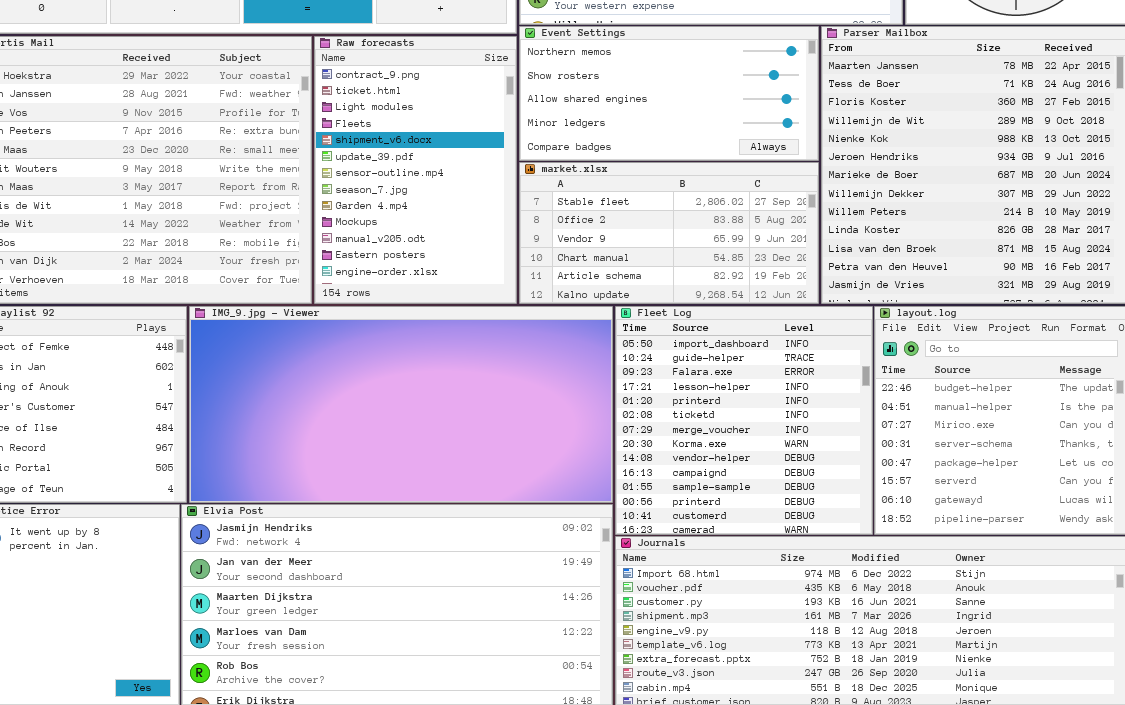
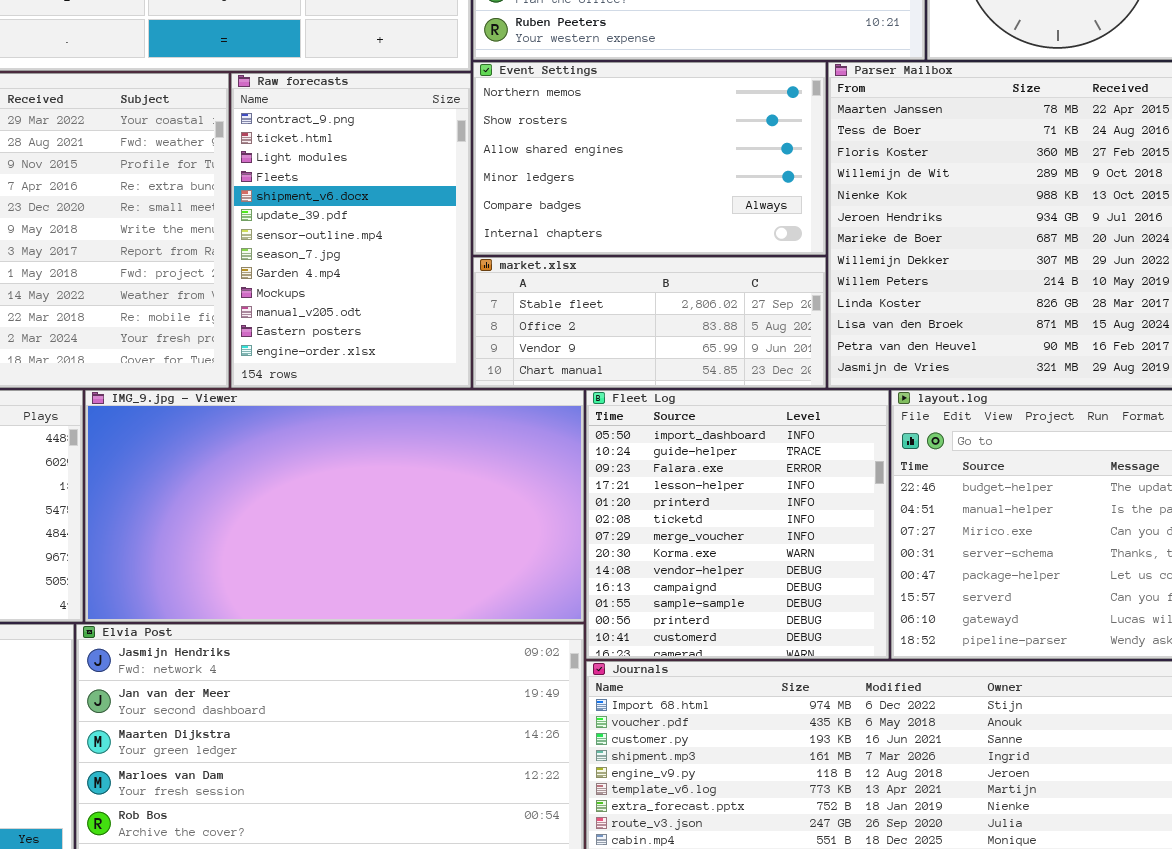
Event Settings: [519,26,819,161] -> [473,62,826,255], resized
market.xlsx: [519,162,819,304] -> [473,257,826,388], resized

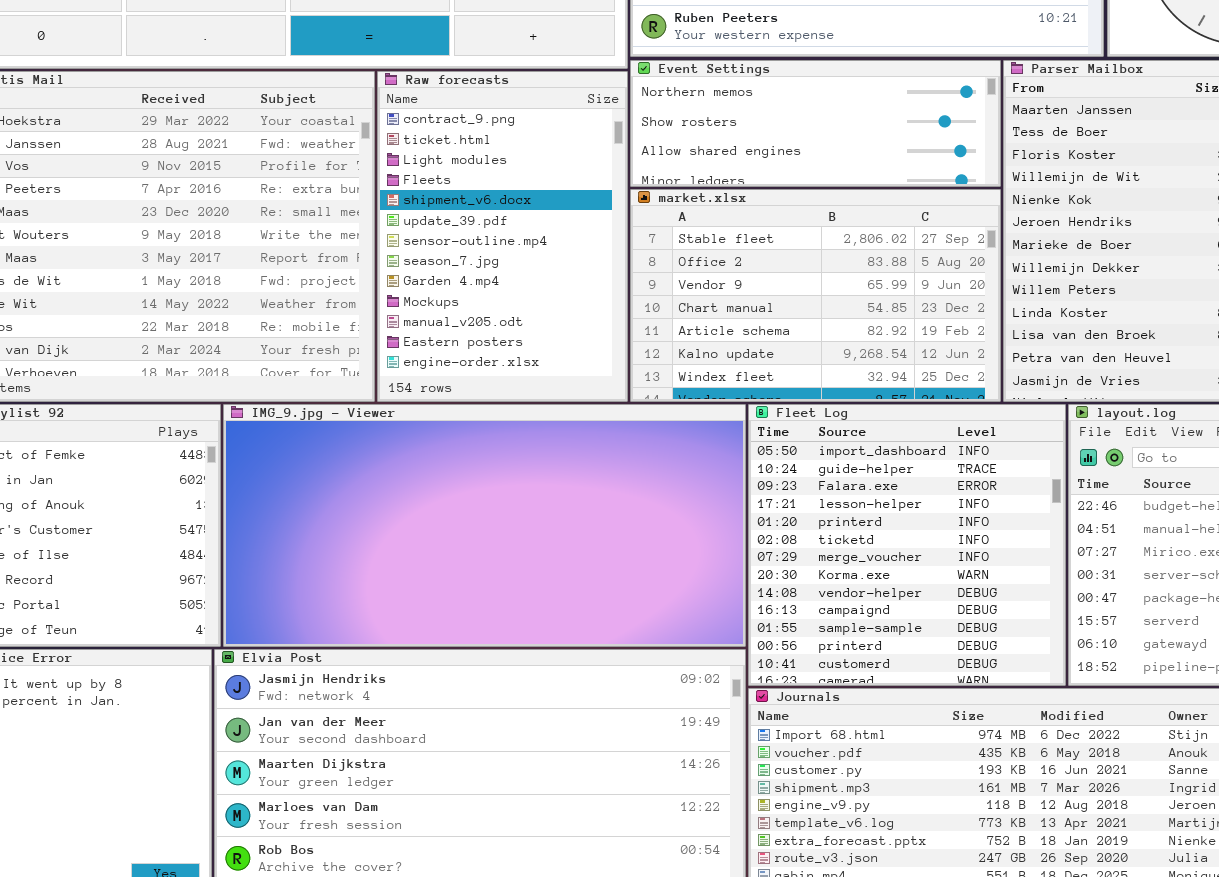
Event Settings: [473,62,826,255] -> [630,60,1001,187], resized
market.xlsx: [473,257,826,388] -> [630,189,1001,402], resized

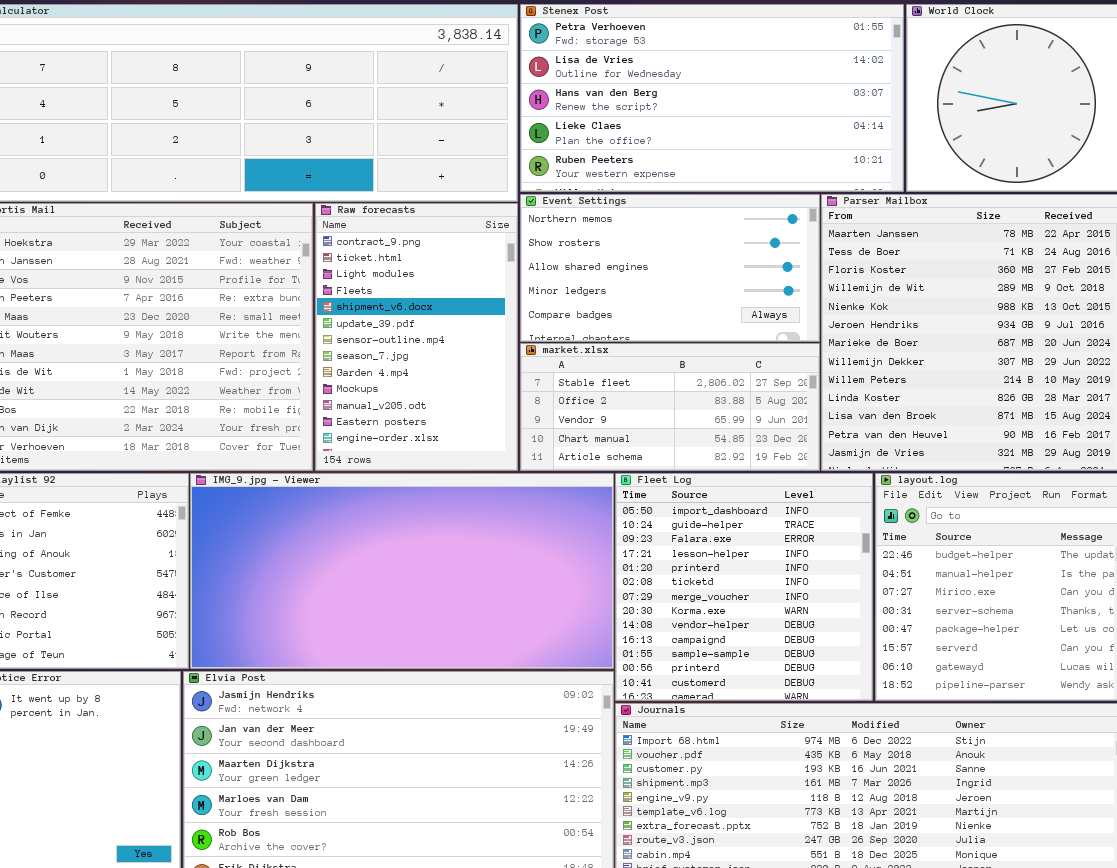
Event Settings: [630,60,1001,187] -> [520,194,820,342], resized
market.xlsx: [630,189,1001,402] -> [520,343,820,471], resized

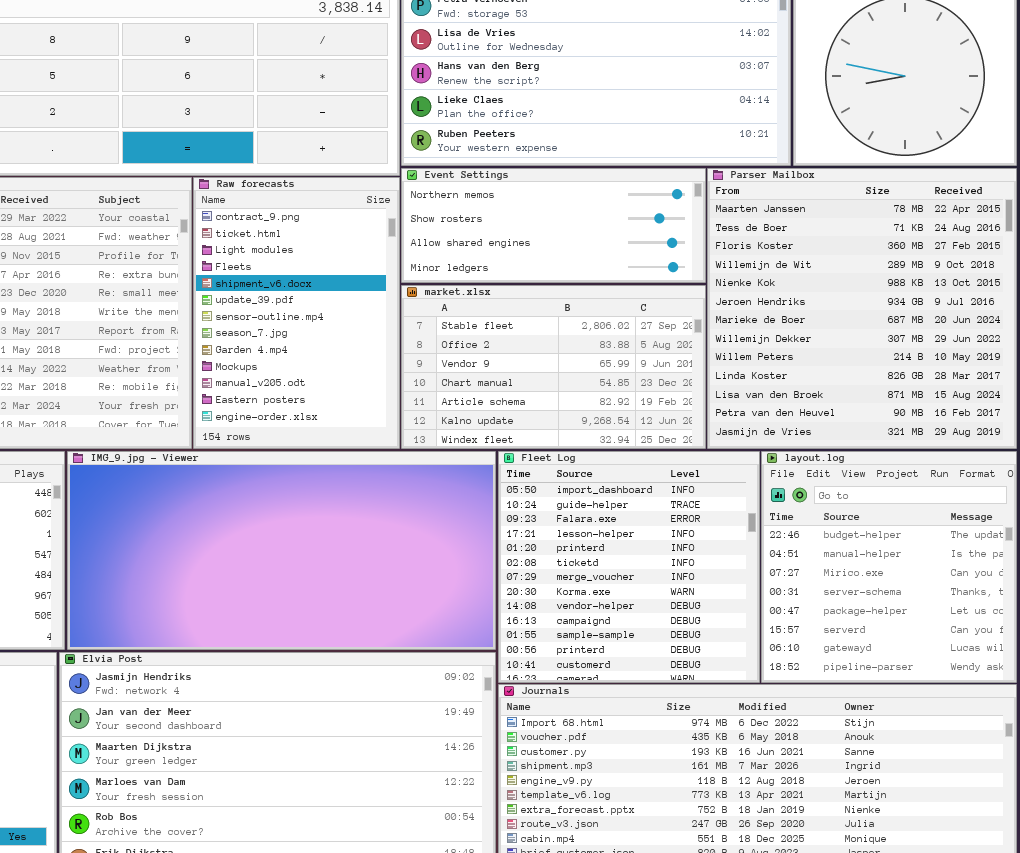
Event Settings: [520,194,820,342] -> [401,168,706,283], resized
market.xlsx: [520,343,820,471] -> [401,285,706,449], resized

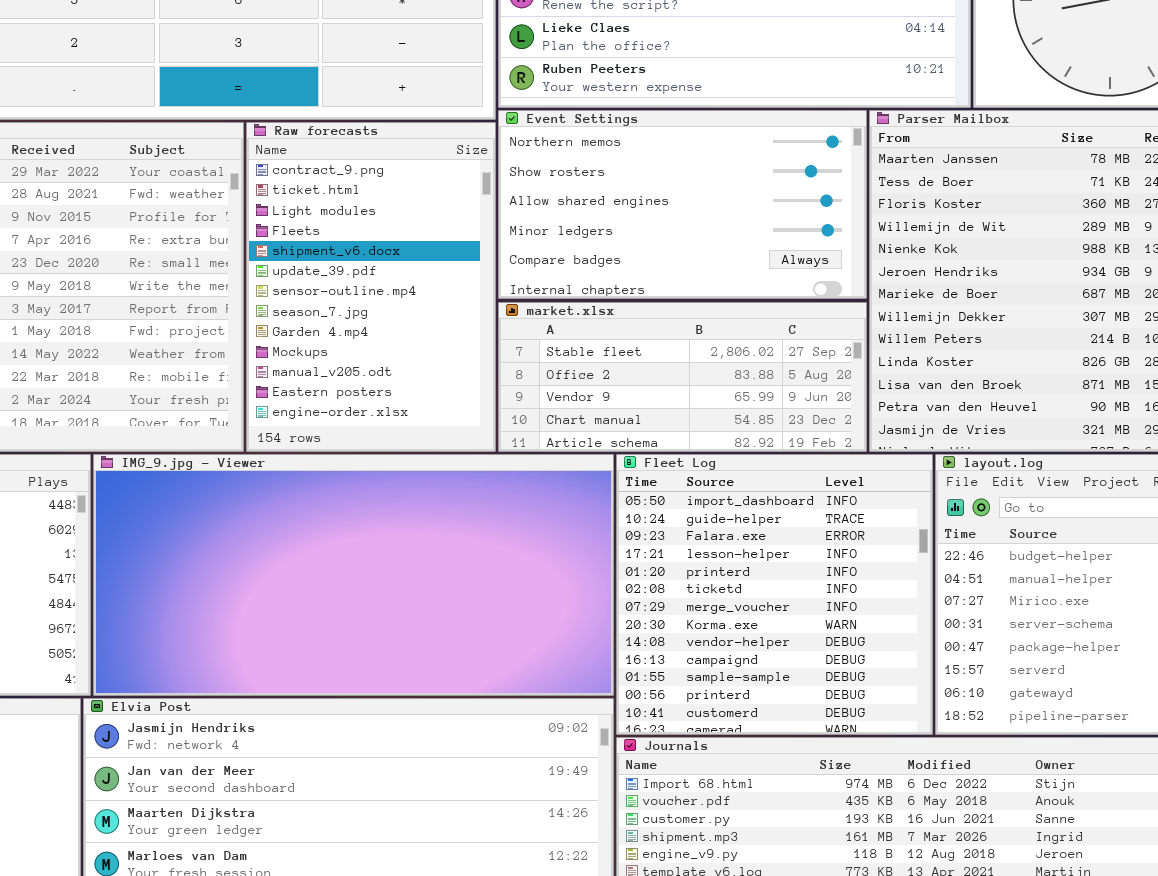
Event Settings: [401,168,706,283] -> [498,110,867,299], resized
market.xlsx: [401,285,706,449] -> [498,302,867,452], resized

